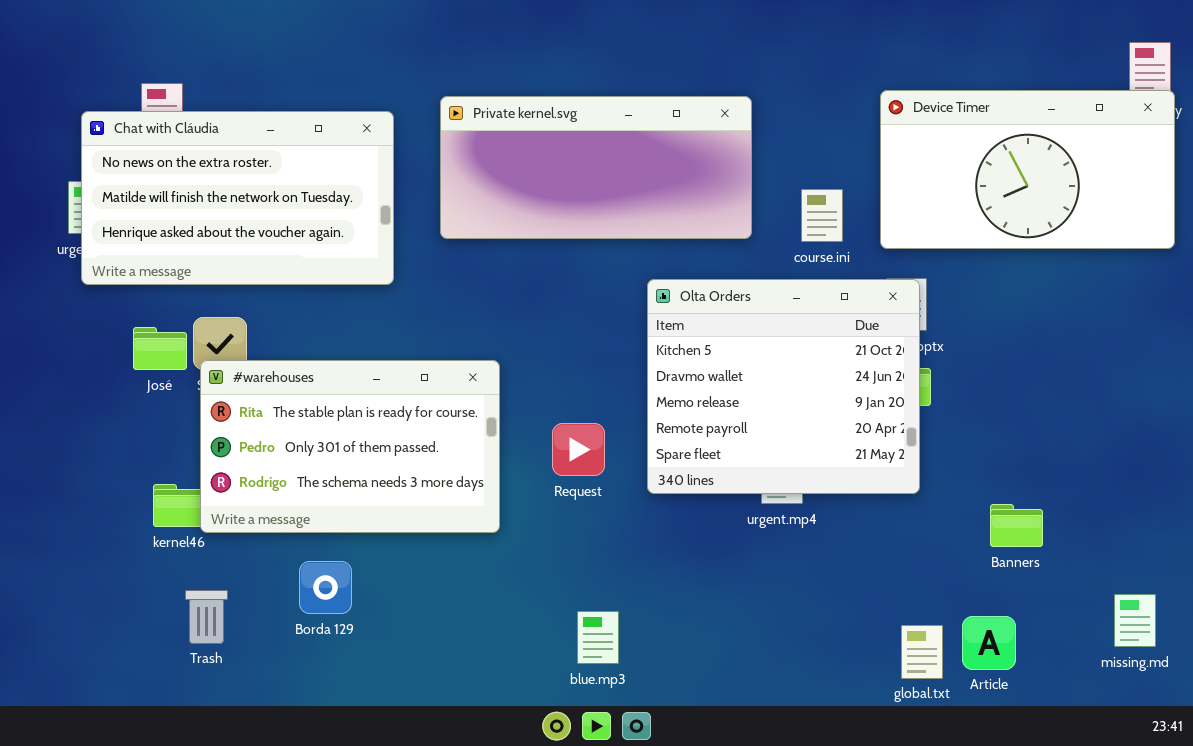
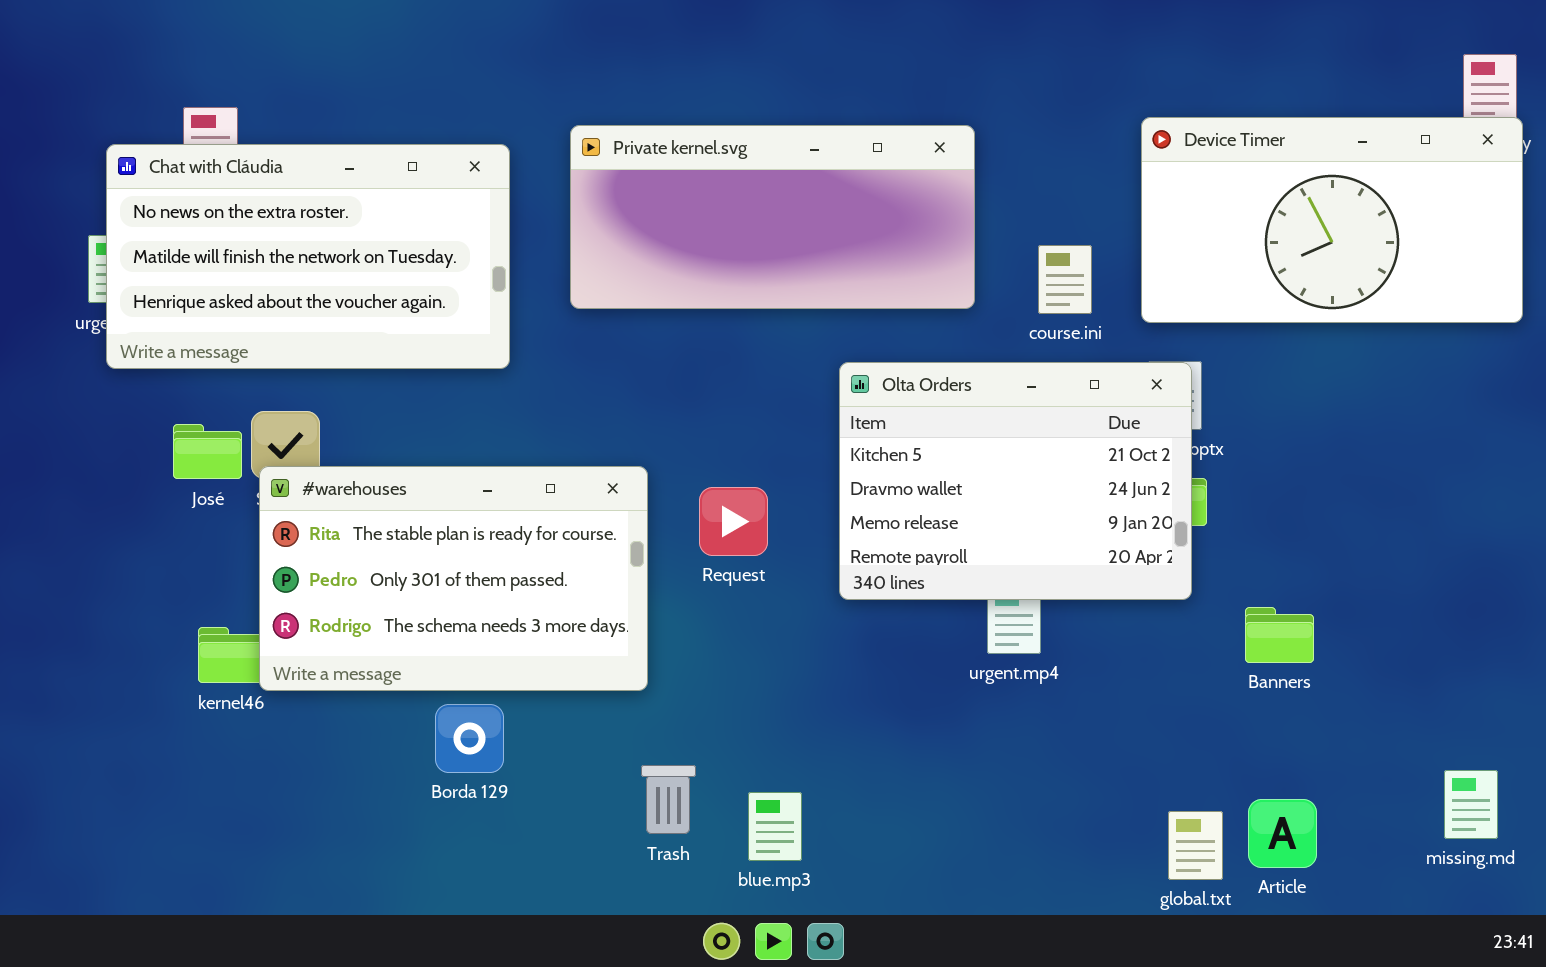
Olta Orders: [647,279,920,494] -> [839,362,1192,600], resized
Request: [552,423,605,476] -> [699,487,768,556], moved
Banners: [990,504,1043,547] -> [1245,607,1314,663], moved
Borda 129: [299,561,352,614] -> [435,704,504,773], moved
Trash: [185,590,228,644] -> [641,765,696,834], moved

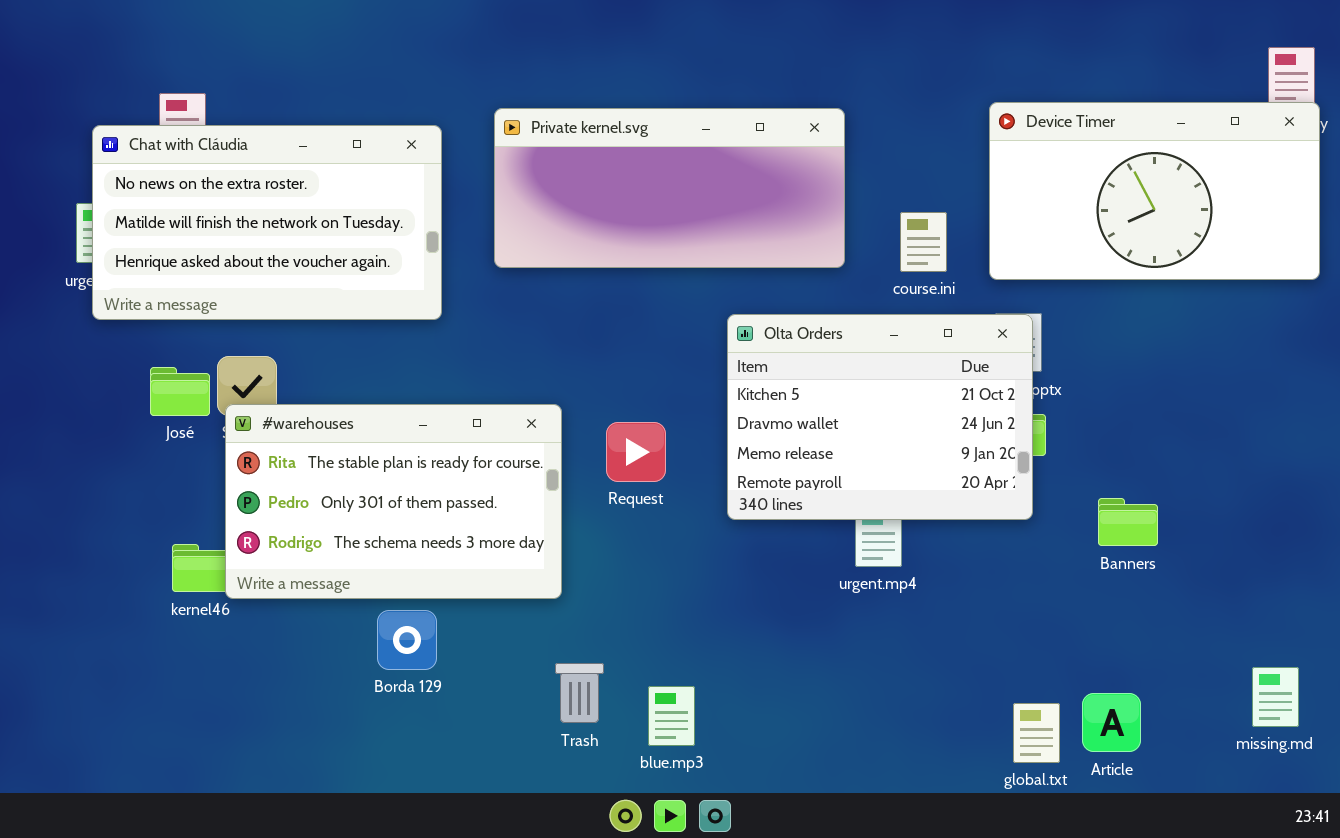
Banners: [1245,607,1314,663] -> [1098,498,1158,546], moved

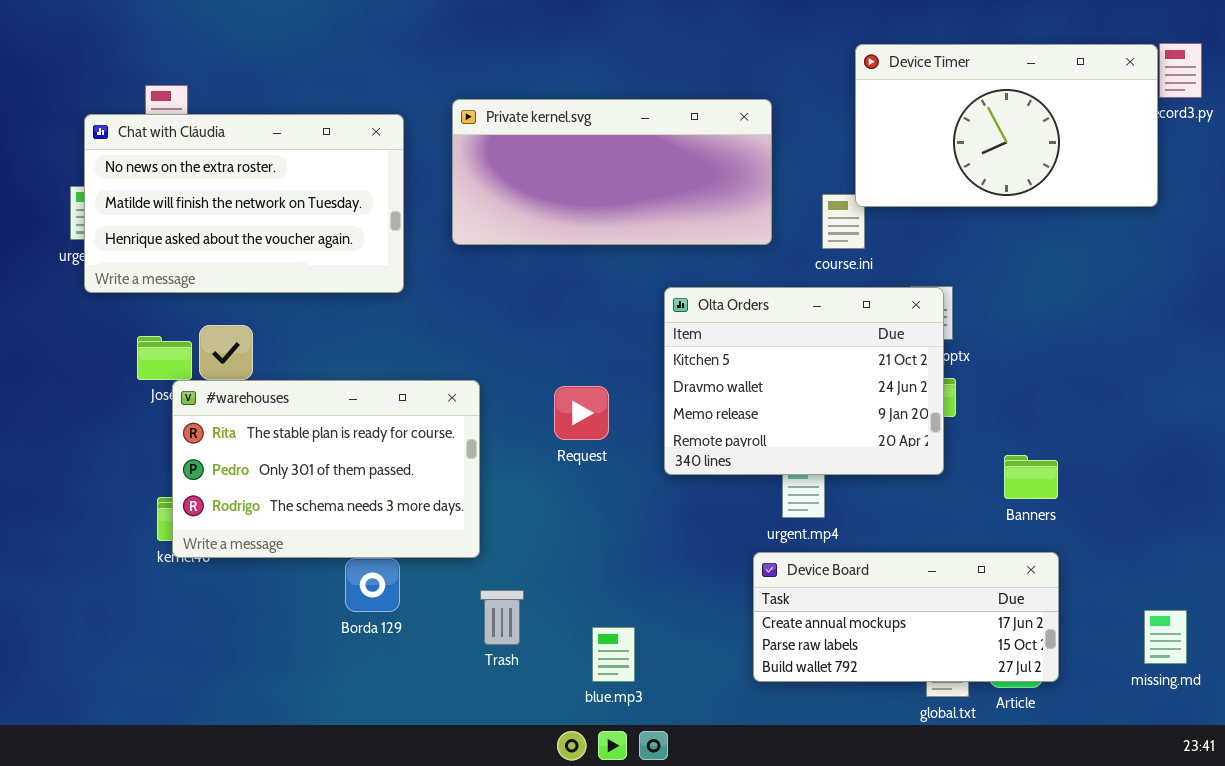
Device Timer: [989,102,1320,280] -> [855,44,1158,207], moved
#warehouses: [225,404,562,599] -> [172,380,480,558], moved
Device Board: none -> [753,552,1059,682], opened
Trash: [555,663,604,723] -> [480,590,524,645], moved

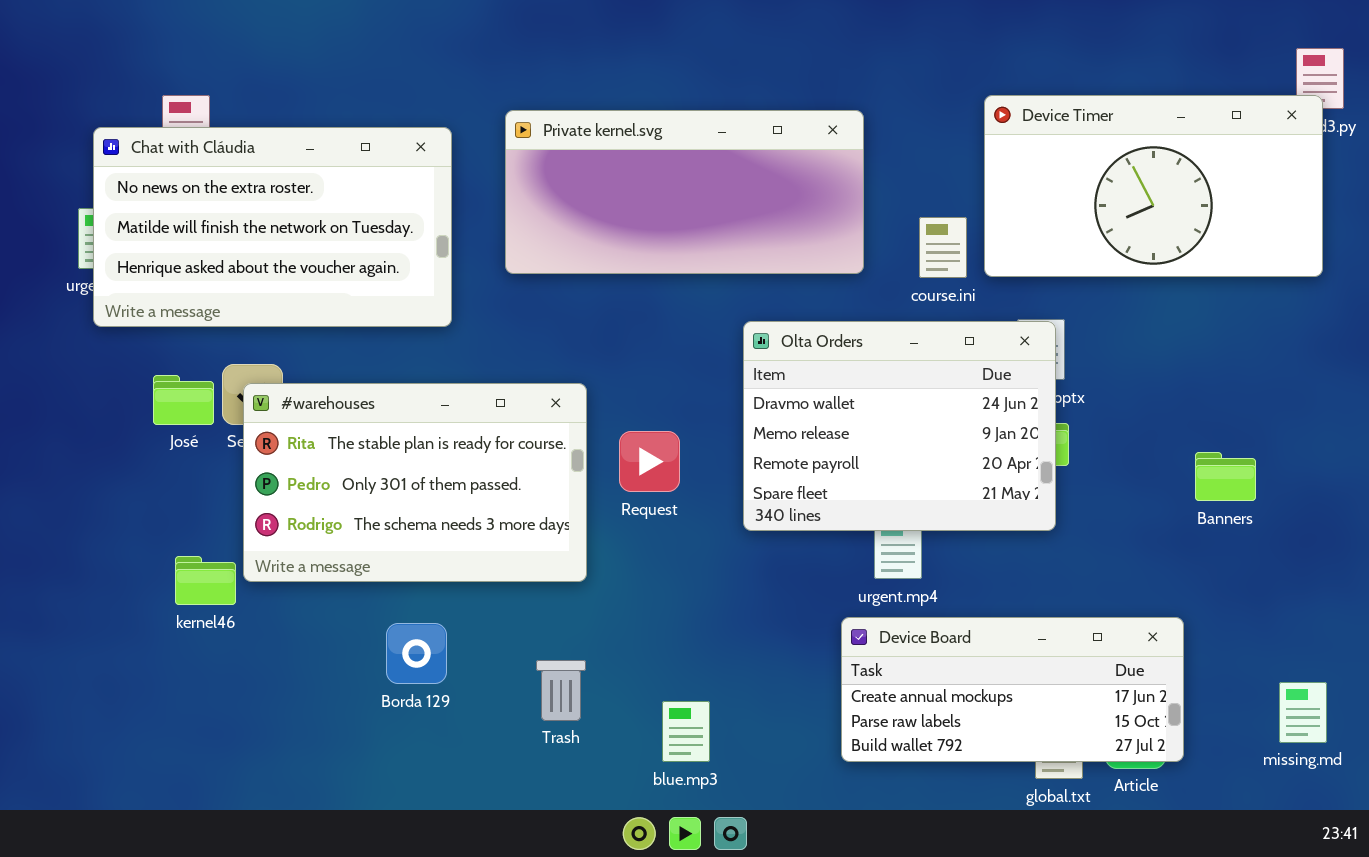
Device Timer: [855,44,1158,207] -> [984,95,1323,277], moved
Olta Orders: [664,287,944,475] -> [743,321,1056,531], scrolled down 1 row
#warehouses: [172,380,480,558] -> [243,383,587,582], moved
Banners: [1004,455,1058,499] -> [1195,452,1256,501], moved

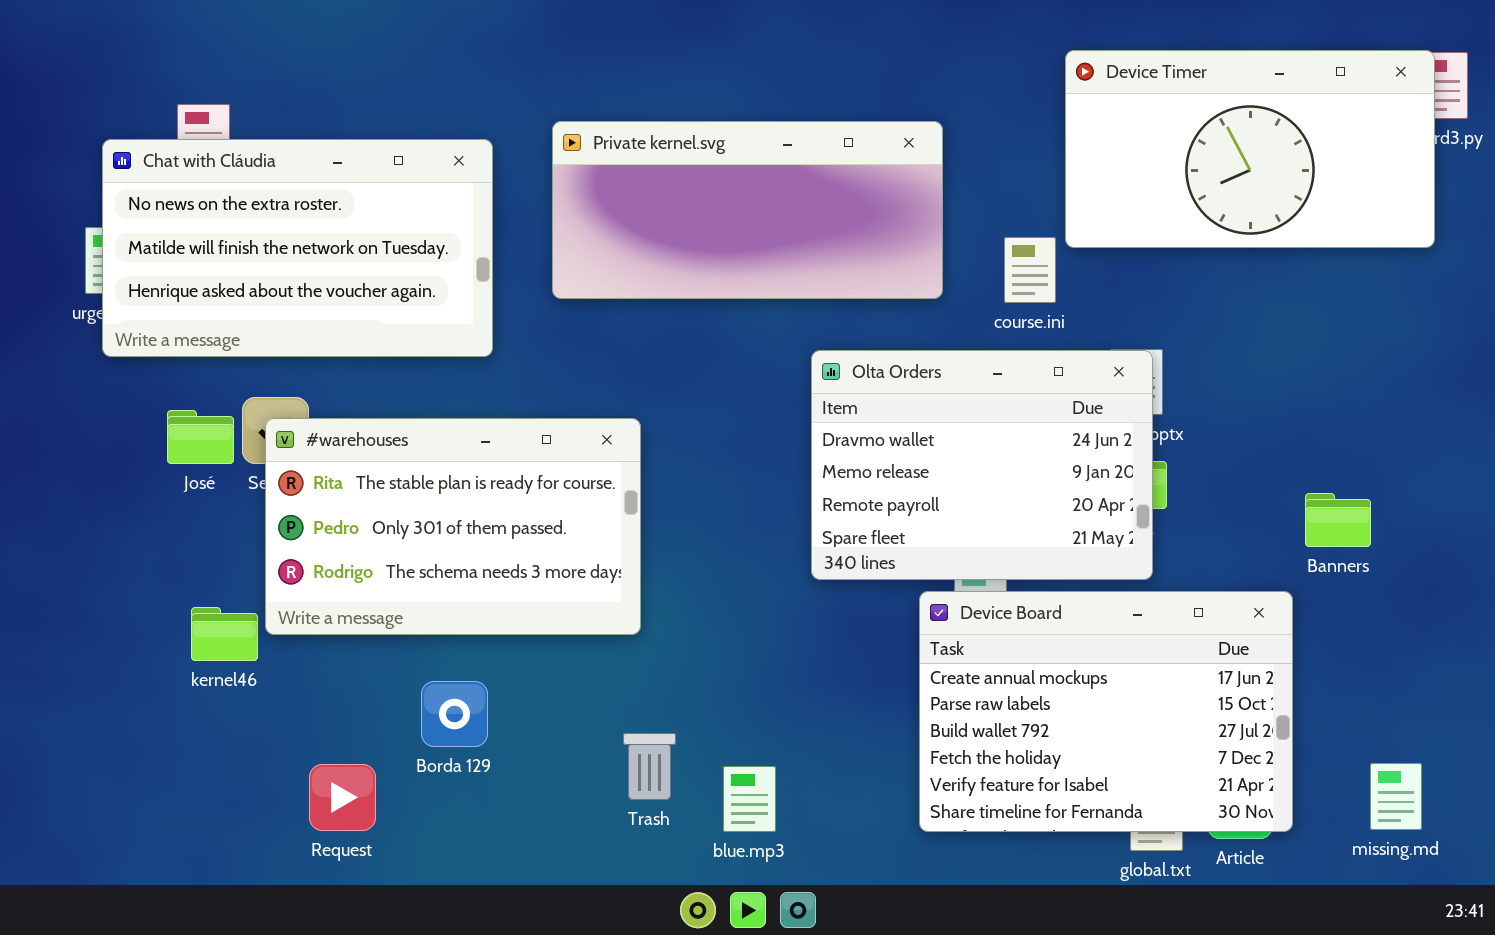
Device Timer: [984,95,1323,277] -> [1065,50,1435,248], moved
Request: [619,431,680,492] -> [309,764,376,831], moved
Device Board: [841,617,1184,762] -> [919,591,1293,832], resized
Trash: [536,660,586,721] -> [623,733,676,800], moved
missing.md: [1279,682,1327,743] -> [1370,763,1422,830], moved

